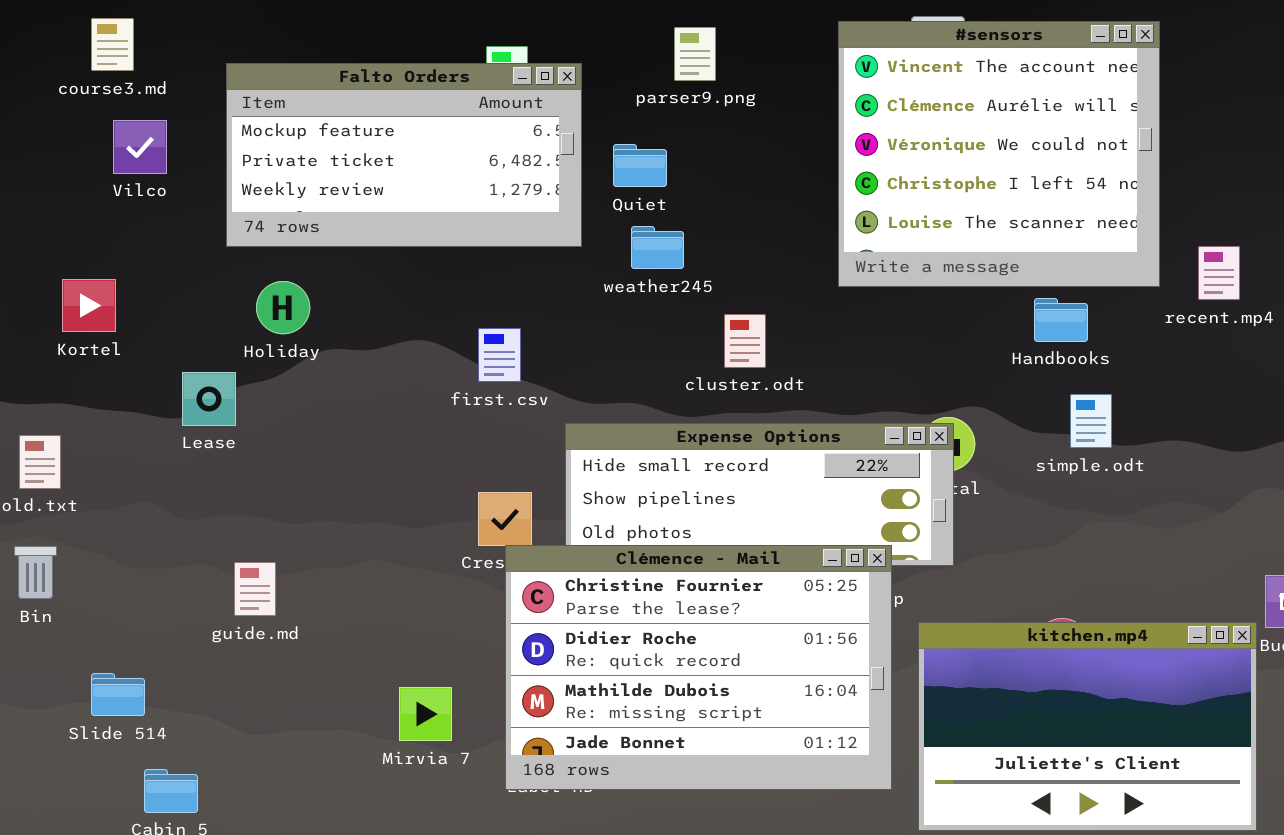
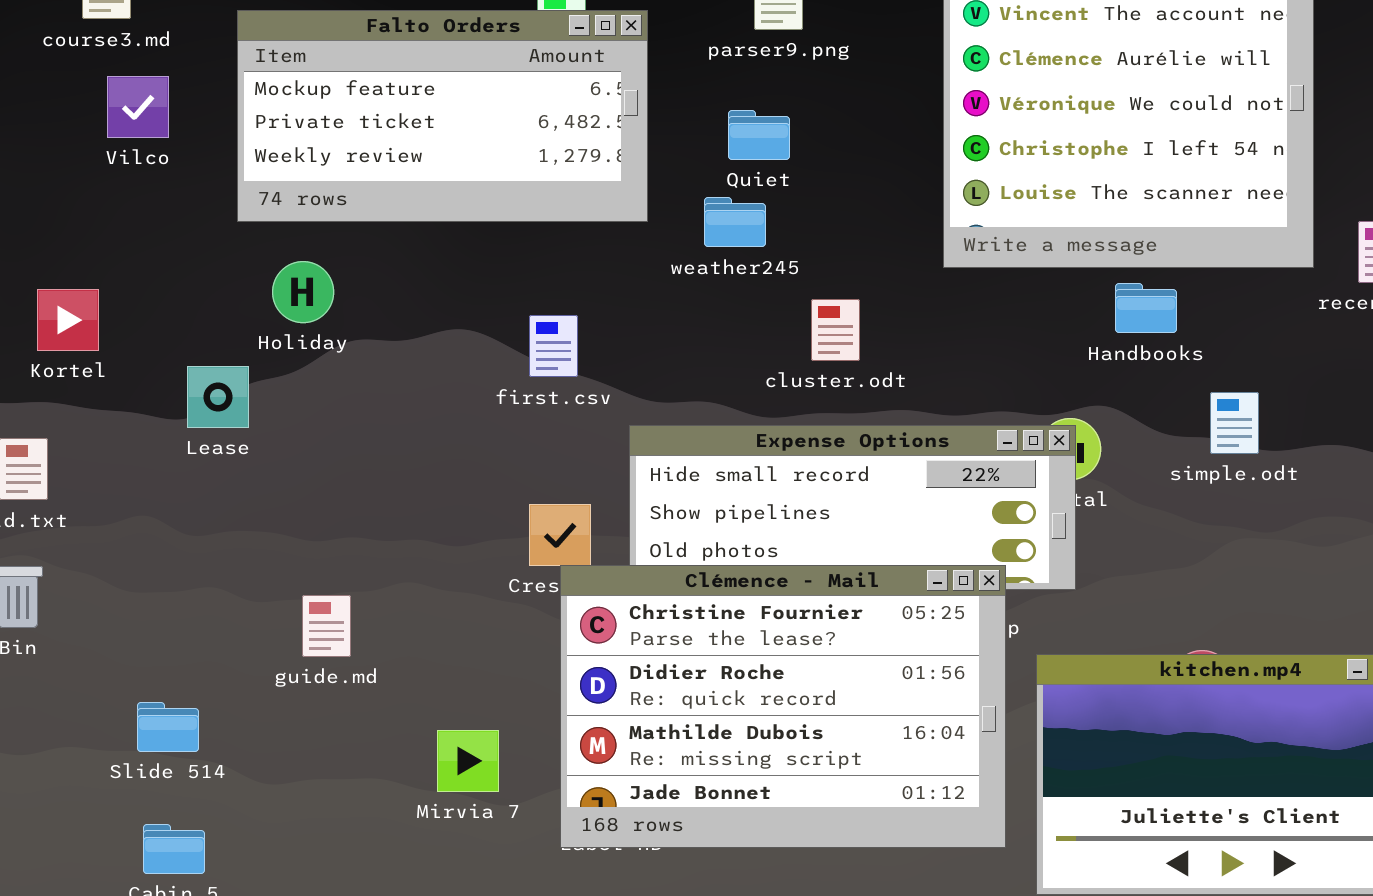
Quiet: [613,144,667,187] -> [728,110,790,160], moved
Kortel: [62,279,116,332] -> [37,289,99,351], moved
Handbooks: [1034,298,1088,342] -> [1115,283,1177,333], moved
guide.md: [234,562,276,616] -> [302,595,351,657], moved
Slide 514: [91,673,145,716] -> [137,702,199,752], moved

